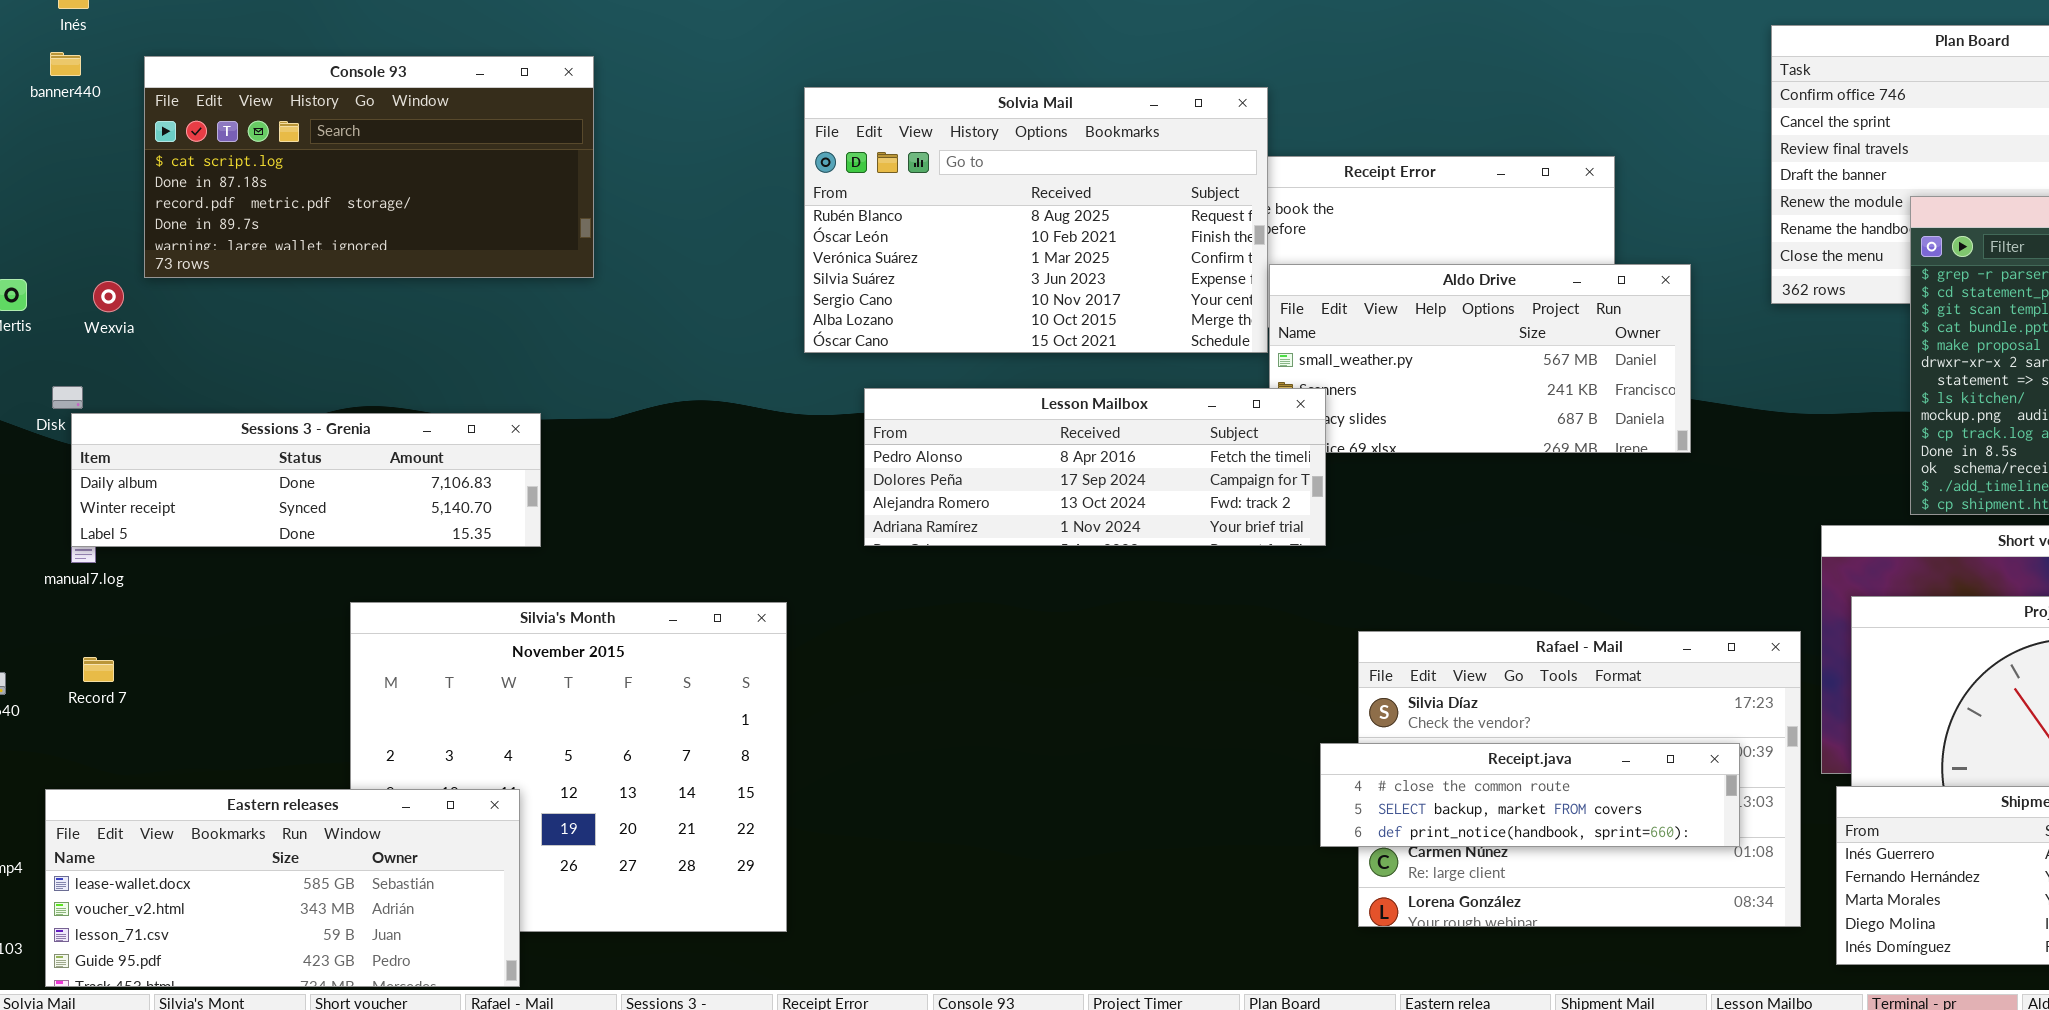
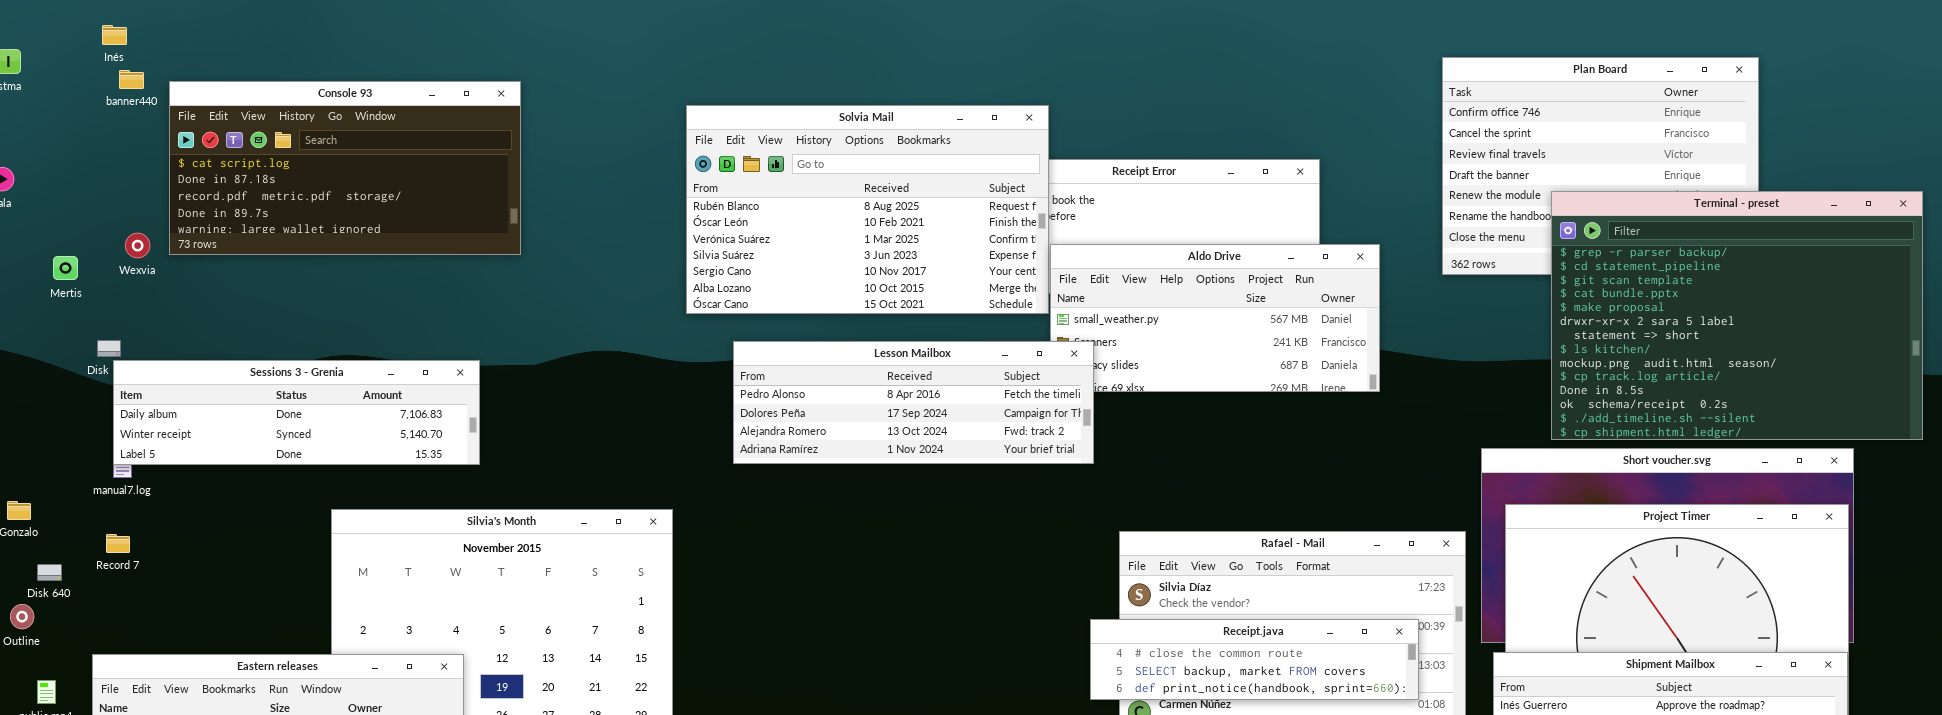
banner440: [50,52,81,76] -> [119,70,144,89], moved
Wexvia: [93,281,124,312] -> [125,233,150,258], moved
Record 7: [83,657,114,682] -> [106,534,130,553], moved

